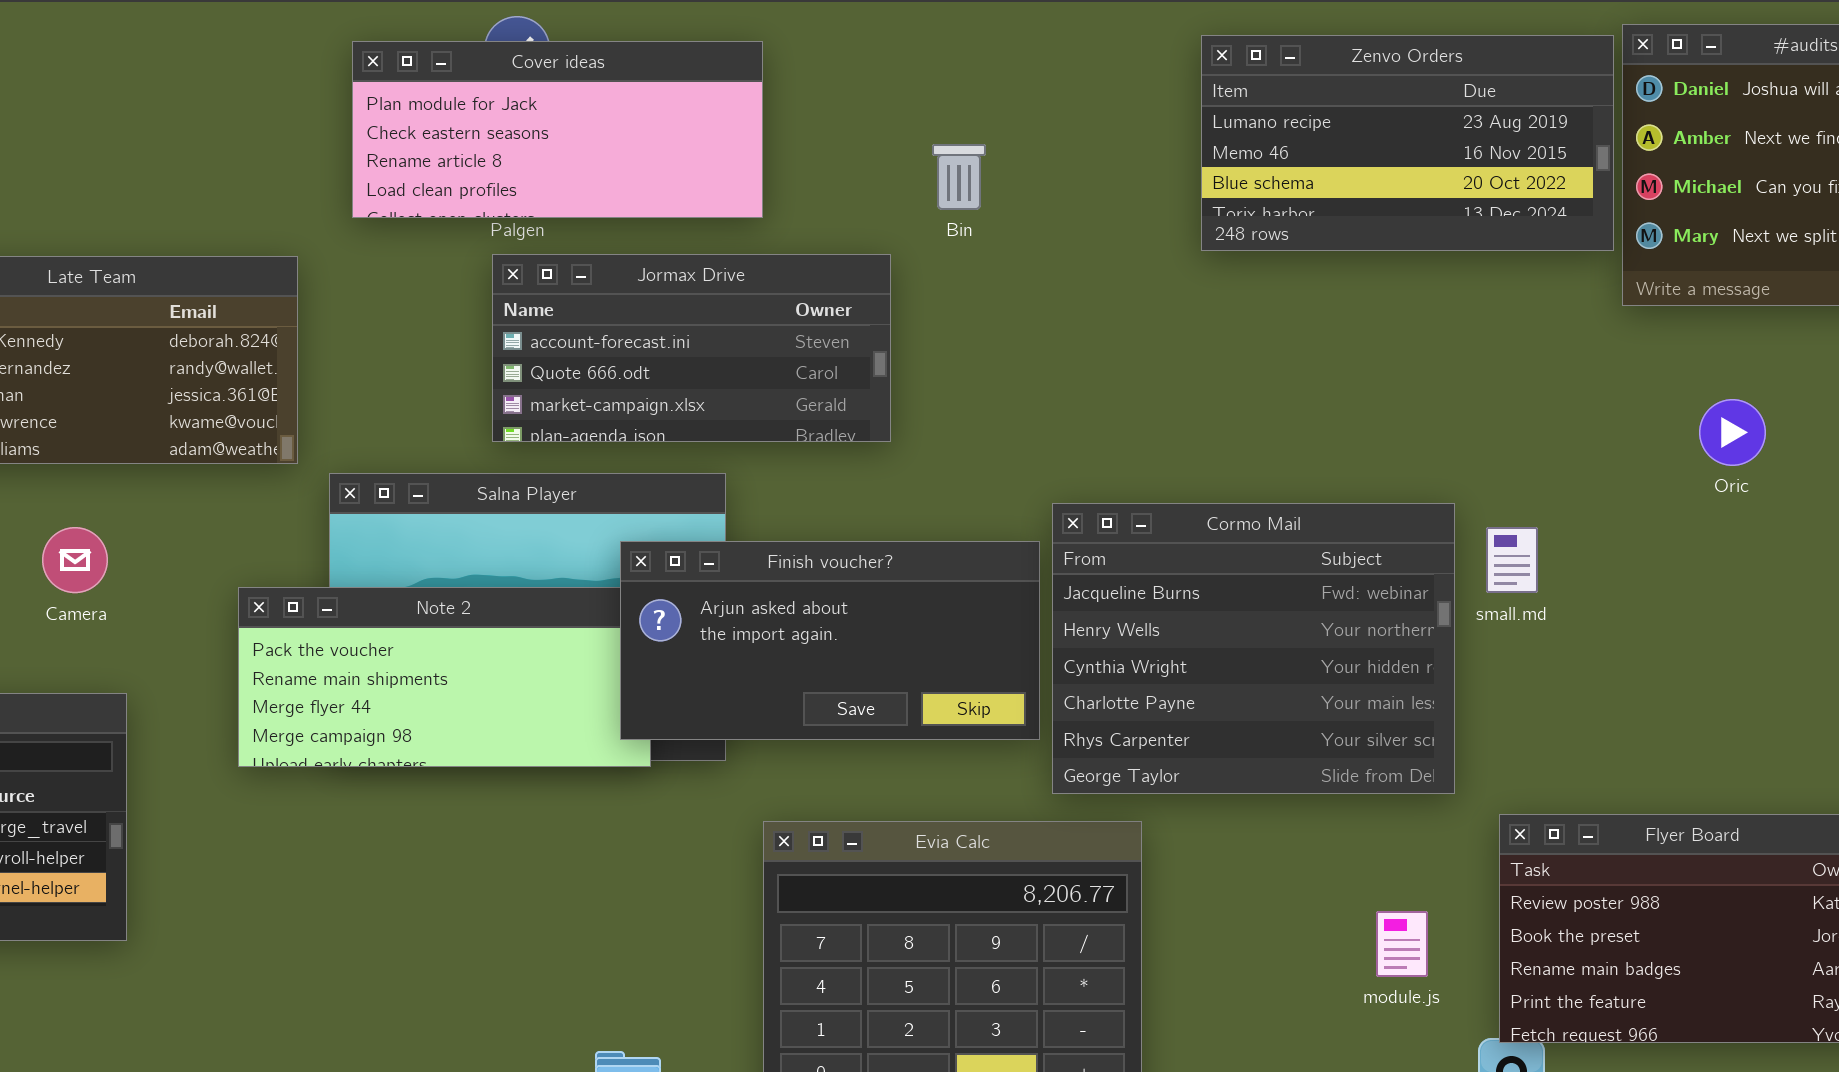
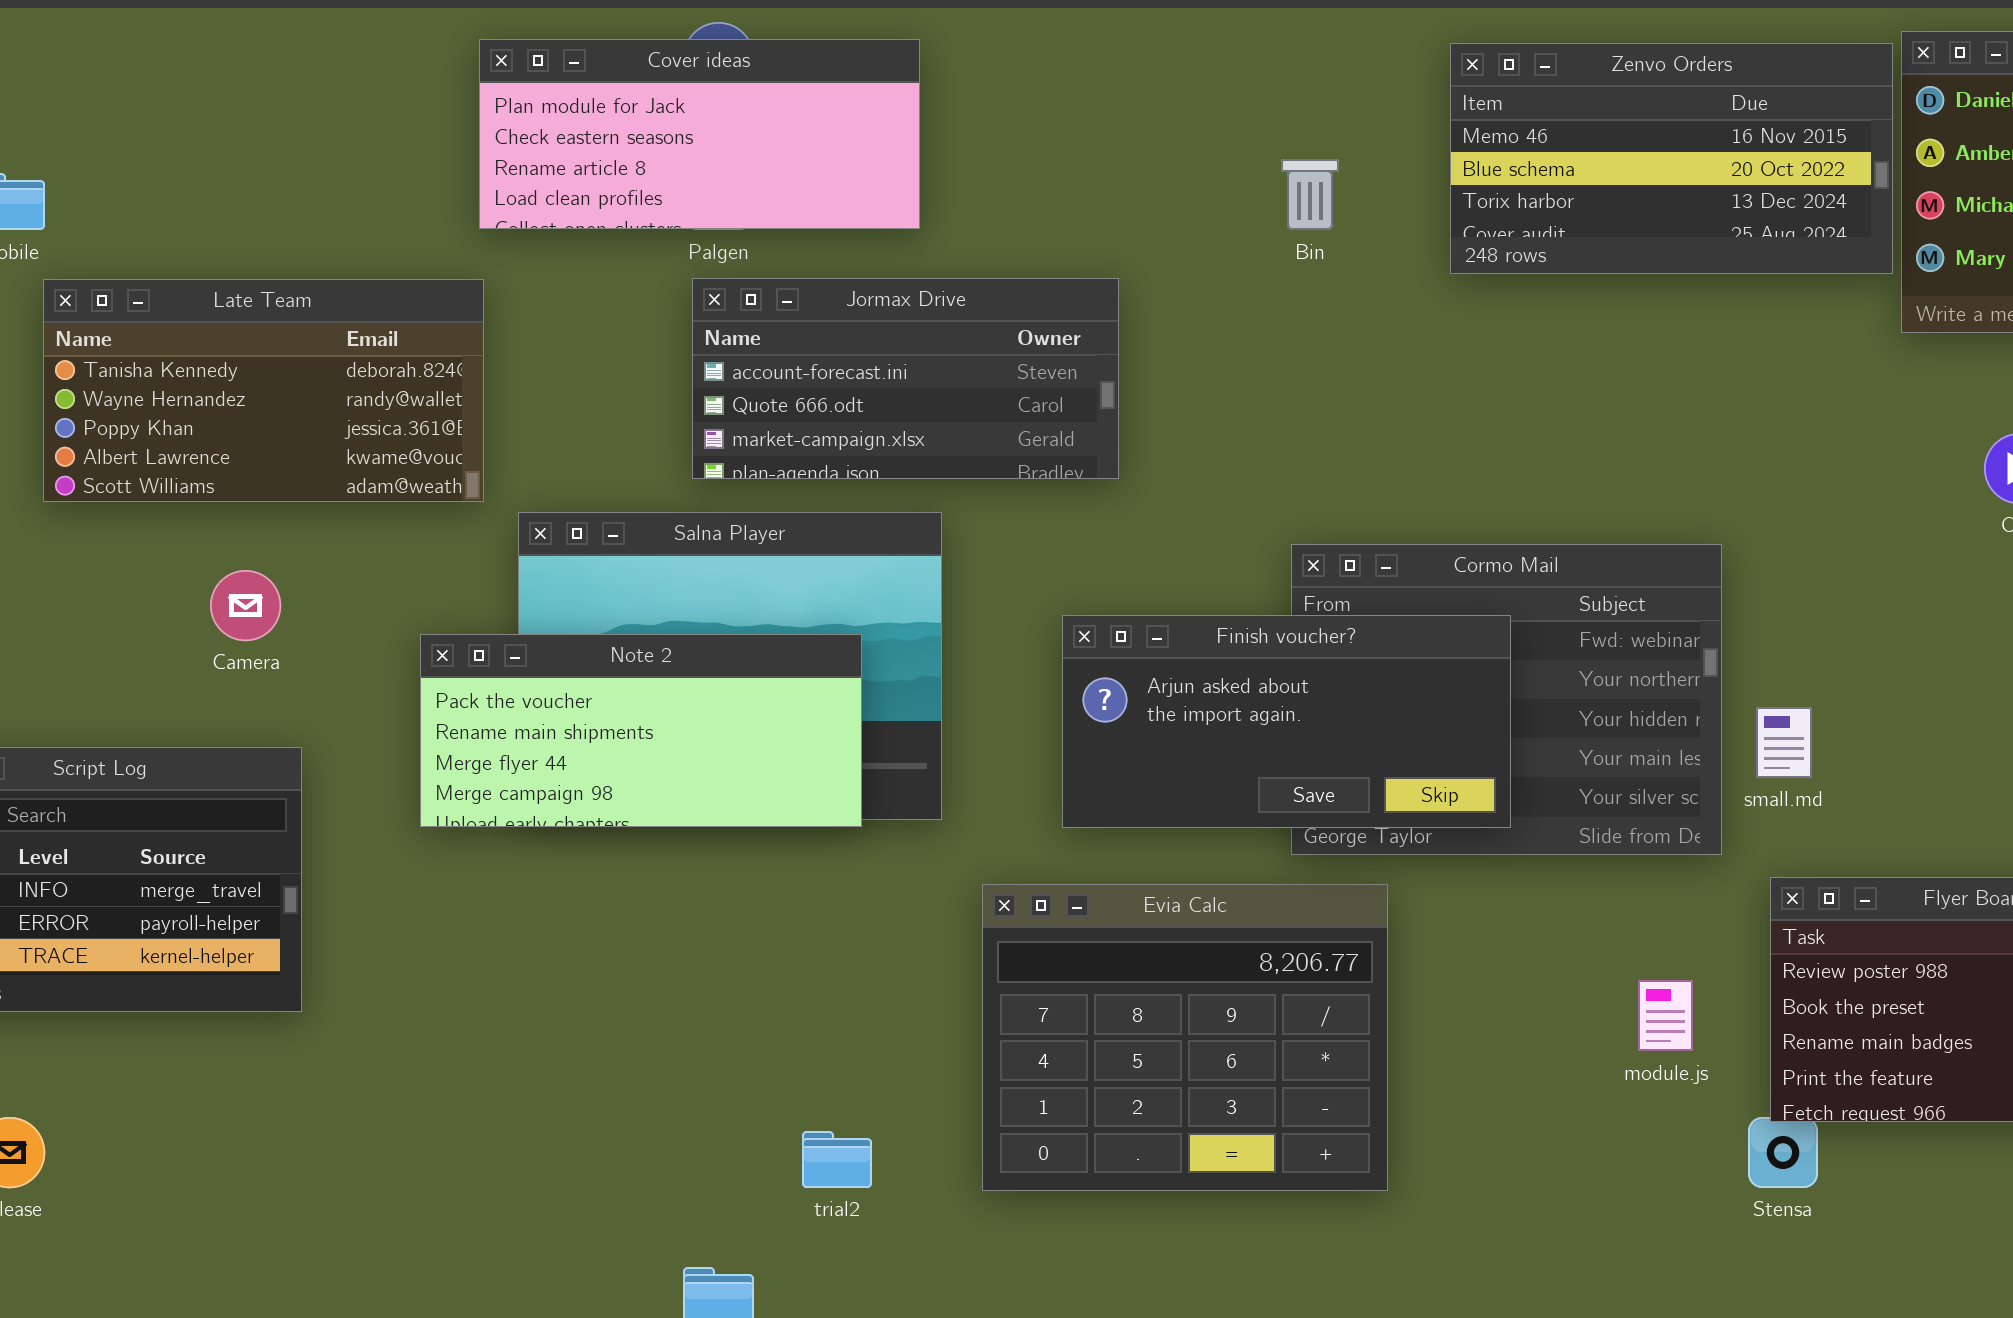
Zenvo Orders: [1201,35,1614,251] -> [1450,43,1893,274], scrolled down 1 row
Cover ideas: [352,41,763,218] -> [479,39,920,229], moved
Bin: [932,144,986,210] -> [1281,159,1339,230], moved
small.md: [1486,527,1538,593] -> [1756,707,1812,778], moved
Finish voucher?: [620,541,1040,740] -> [1062,615,1511,828], moved

